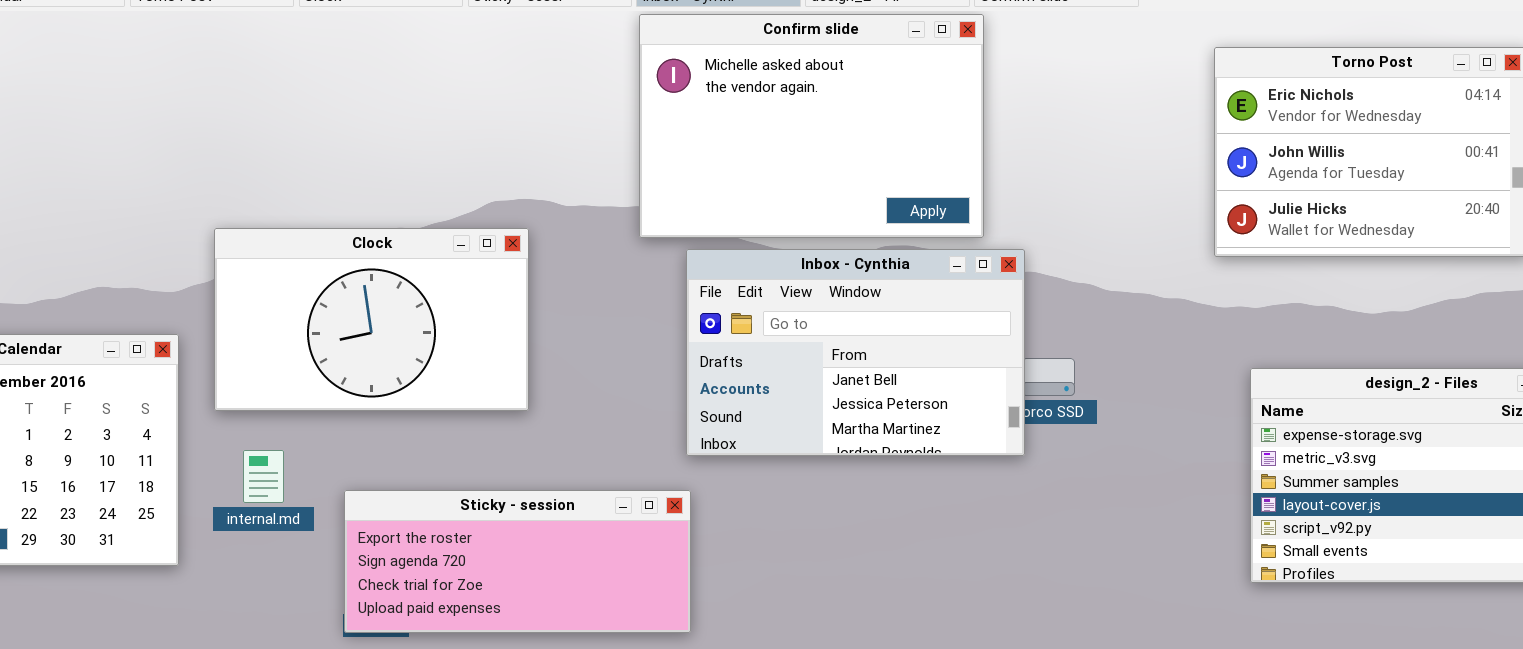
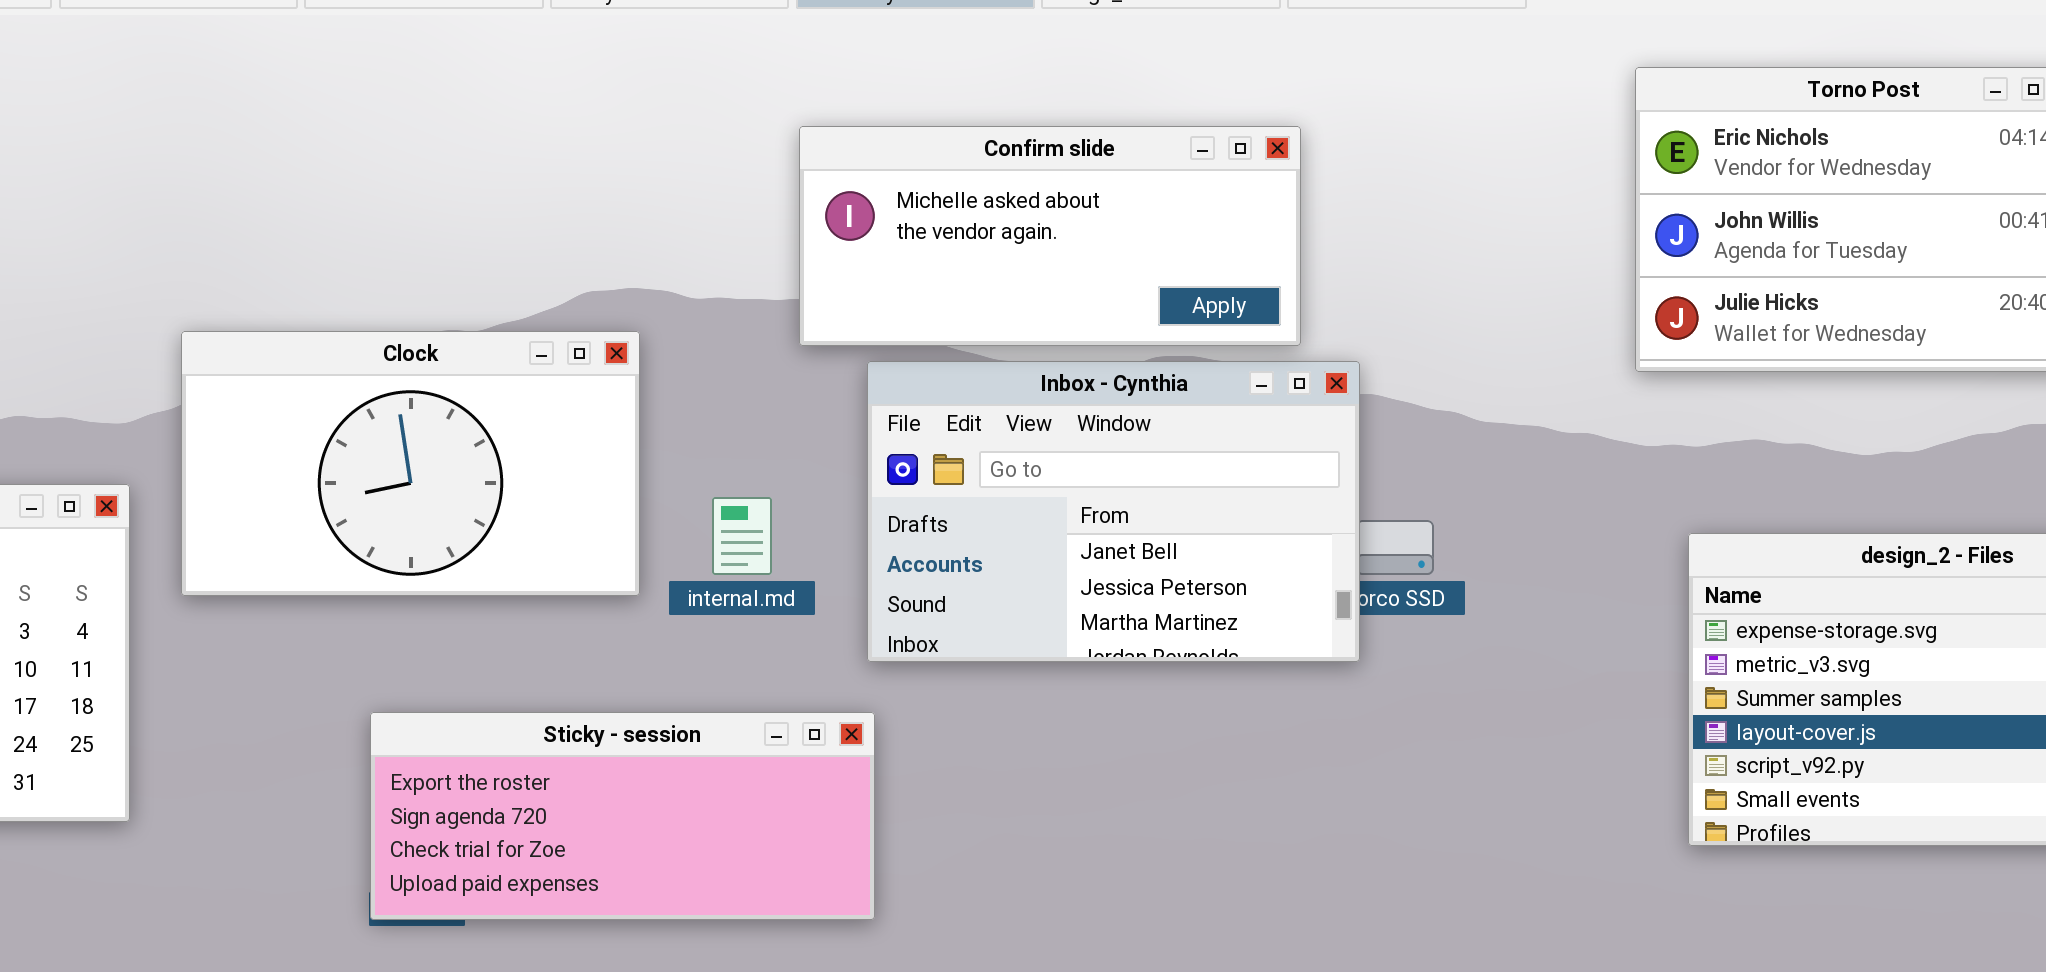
Confirm slide: [639,14,984,238] -> [799,126,1301,346], resized
internal.md: [243,450,284,503] -> [712,497,772,575], moved

